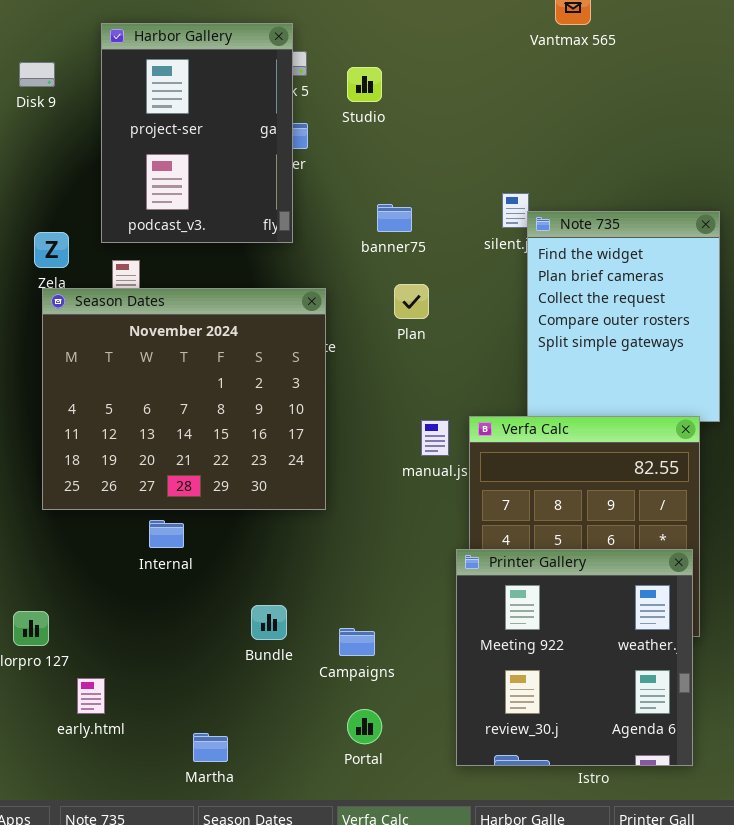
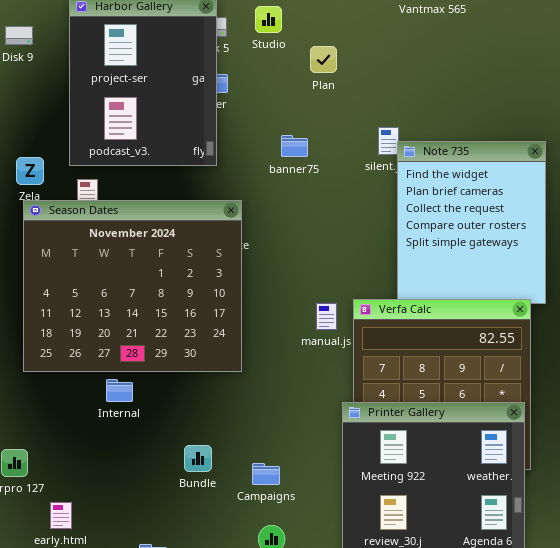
Studio: [347,67,382,102] -> [255,6,282,33], moved
Plan: [394,284,429,319] -> [310,46,337,73], moved

